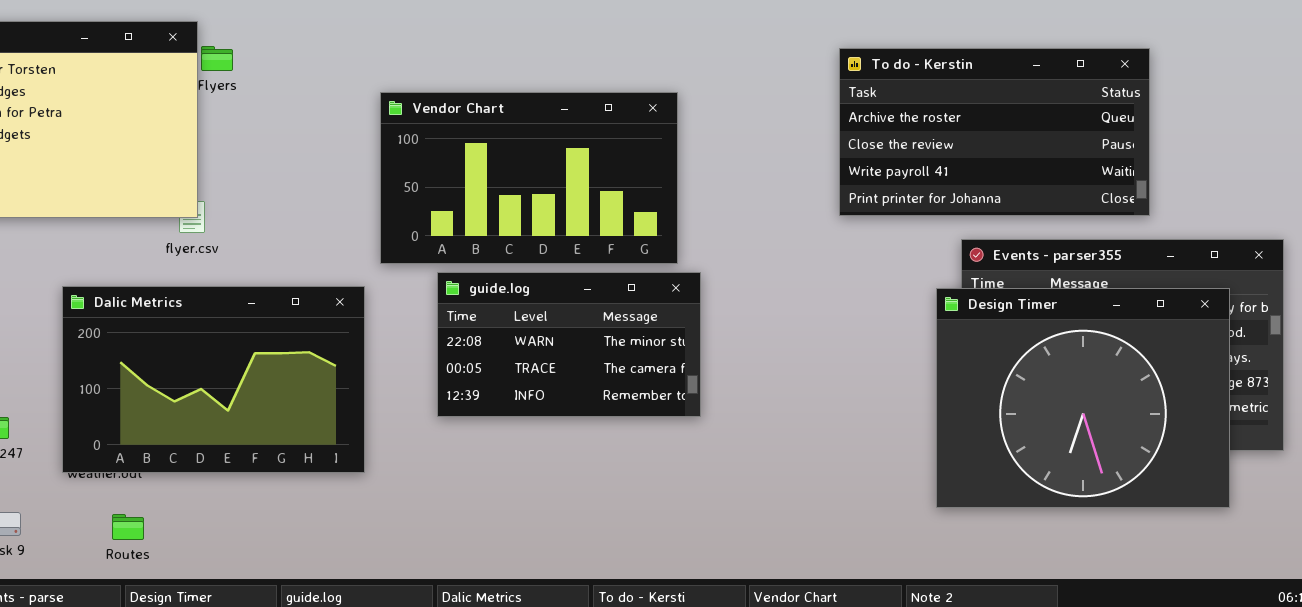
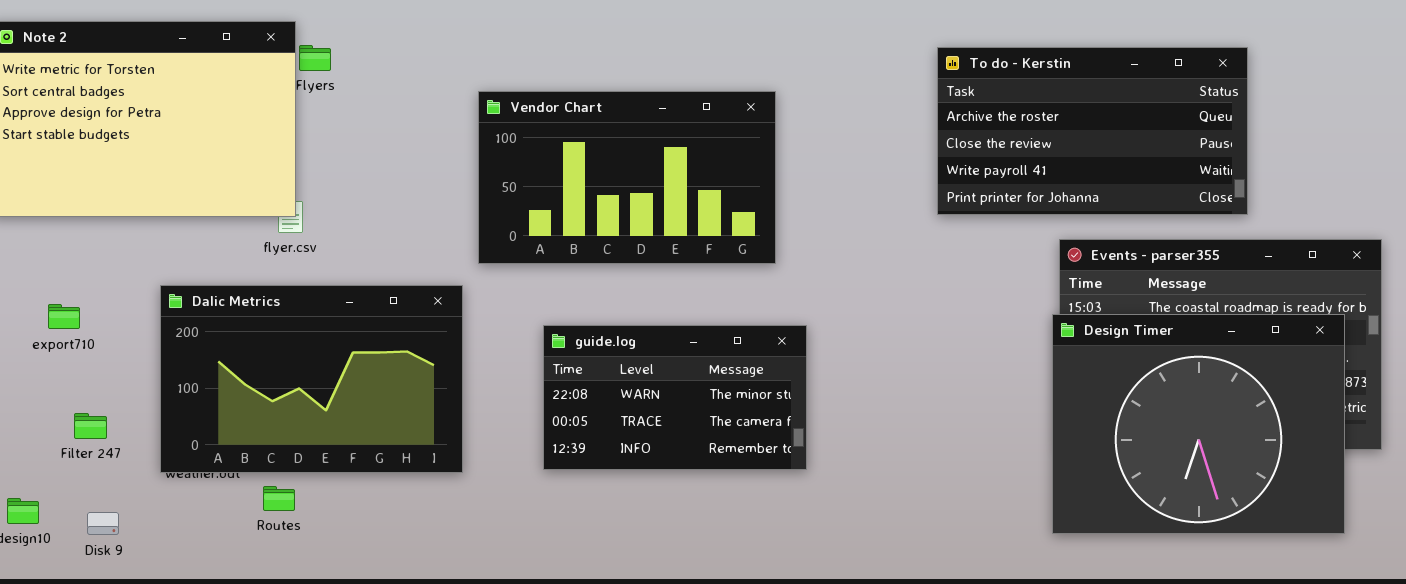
guide.log: [437,272,701,417] -> [543,325,807,470], moved
Design Timer: [936,288,1230,508] -> [1052,314,1345,534], moved
Routes: [112,514,144,540] -> [263,486,295,511], moved

